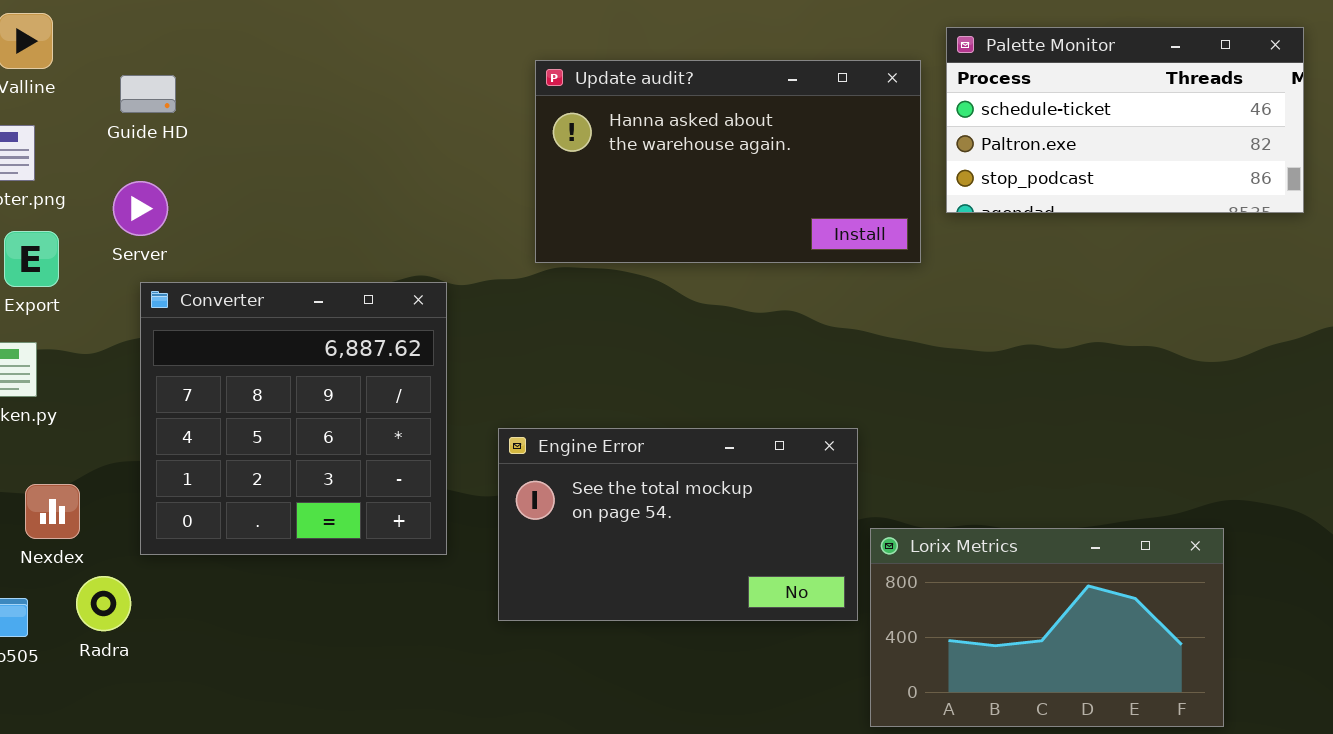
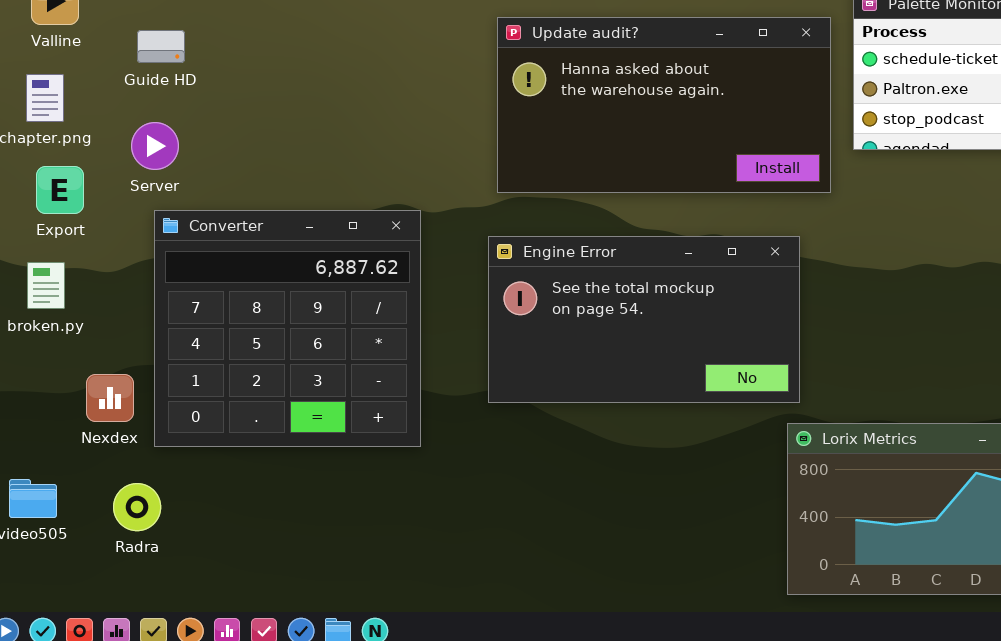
Engine Error: [498,428,858,621] -> [488,236,800,403], moved
Nexdex: [25,484,80,539] -> [86,374,134,422], moved
Radra: [76,576,131,631] -> [113,483,161,531], moved

